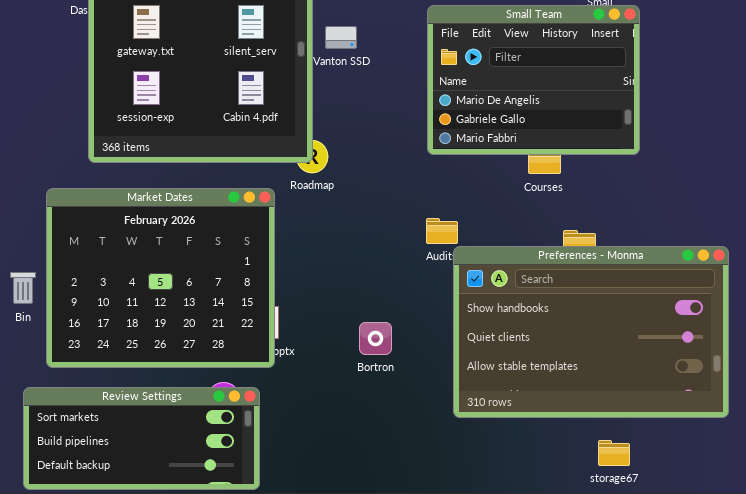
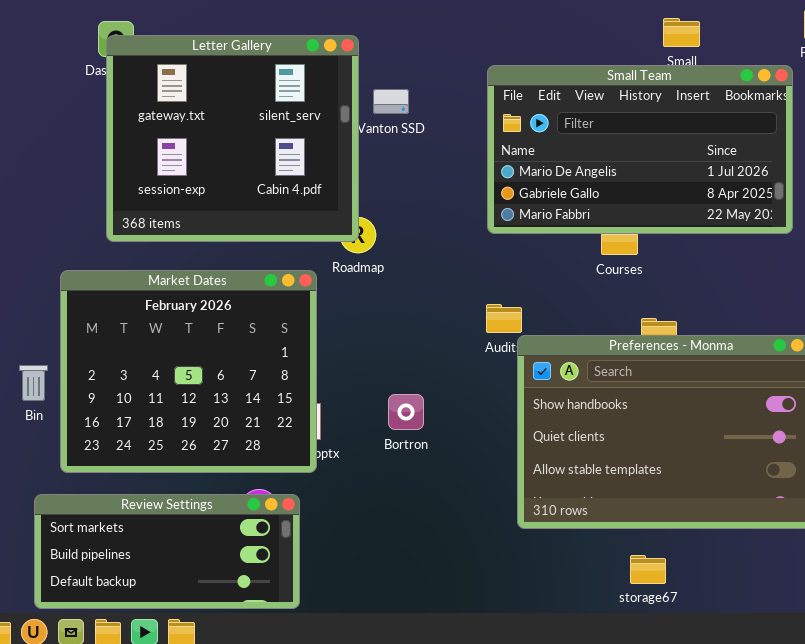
Small Team: [427,5,640,155] -> [487,65,793,234], resized
Bortron: [359,322,392,355] -> [388,394,424,430], moved
storage67: [598,440,630,466] -> [630,555,666,584], moved

